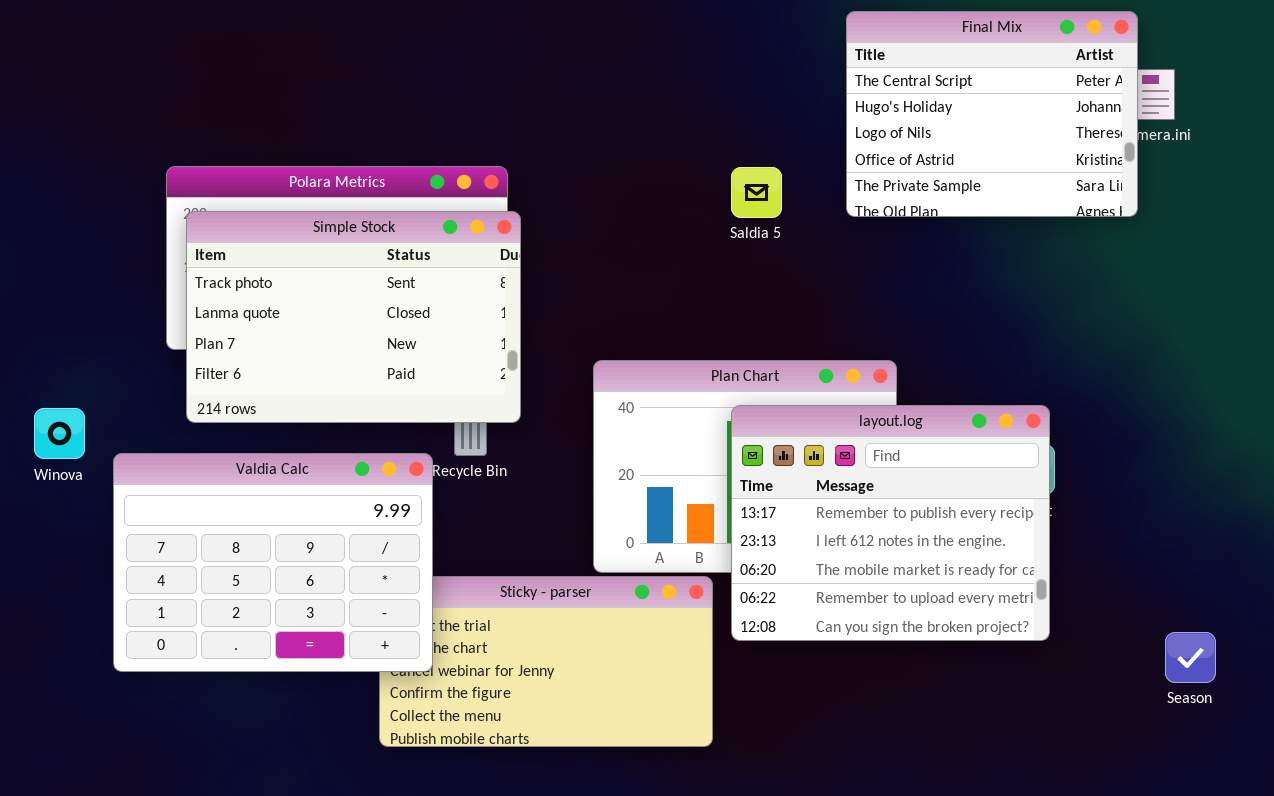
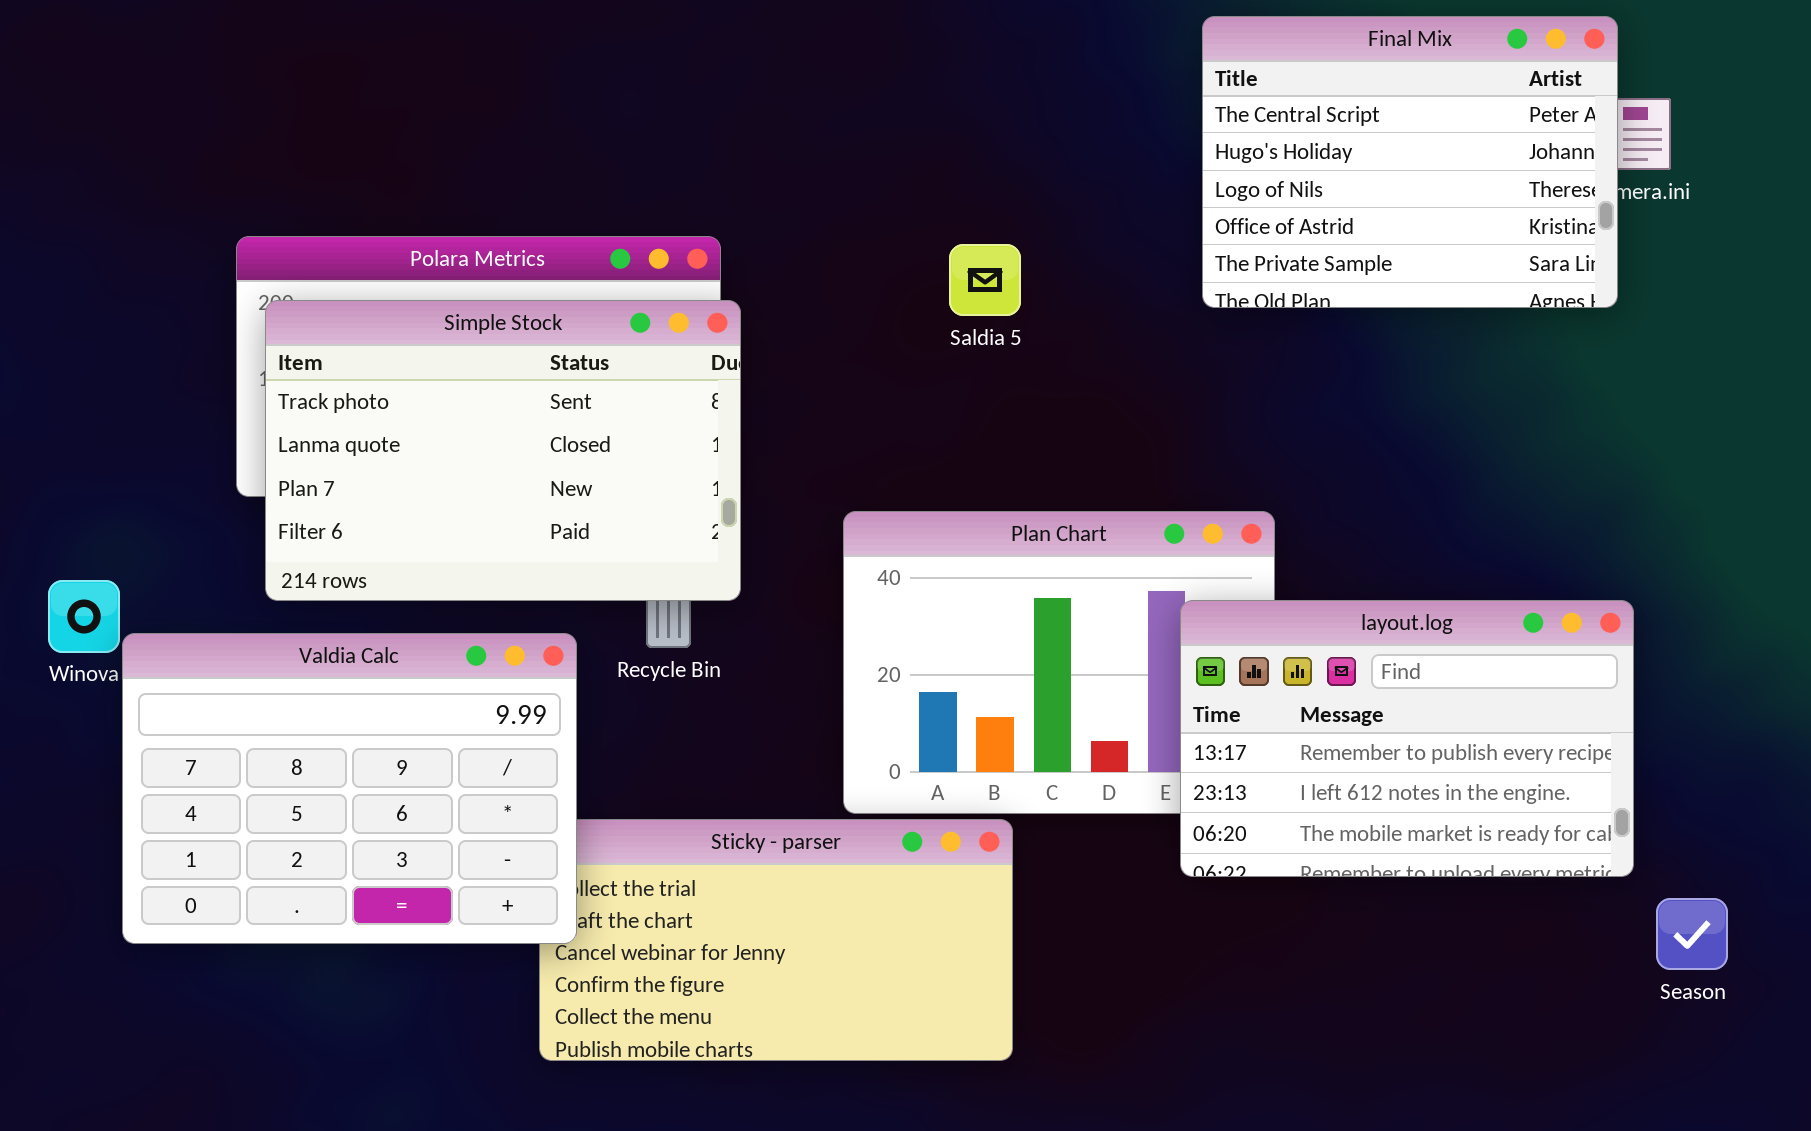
Saldia 5: [731,167,782,218] -> [949,244,1021,316], moved
layout.log: [731,405,1050,641] -> [1180,600,1634,877], moved, resized
Valdia Calc: [113,453,433,672] -> [122,633,577,944], moved

